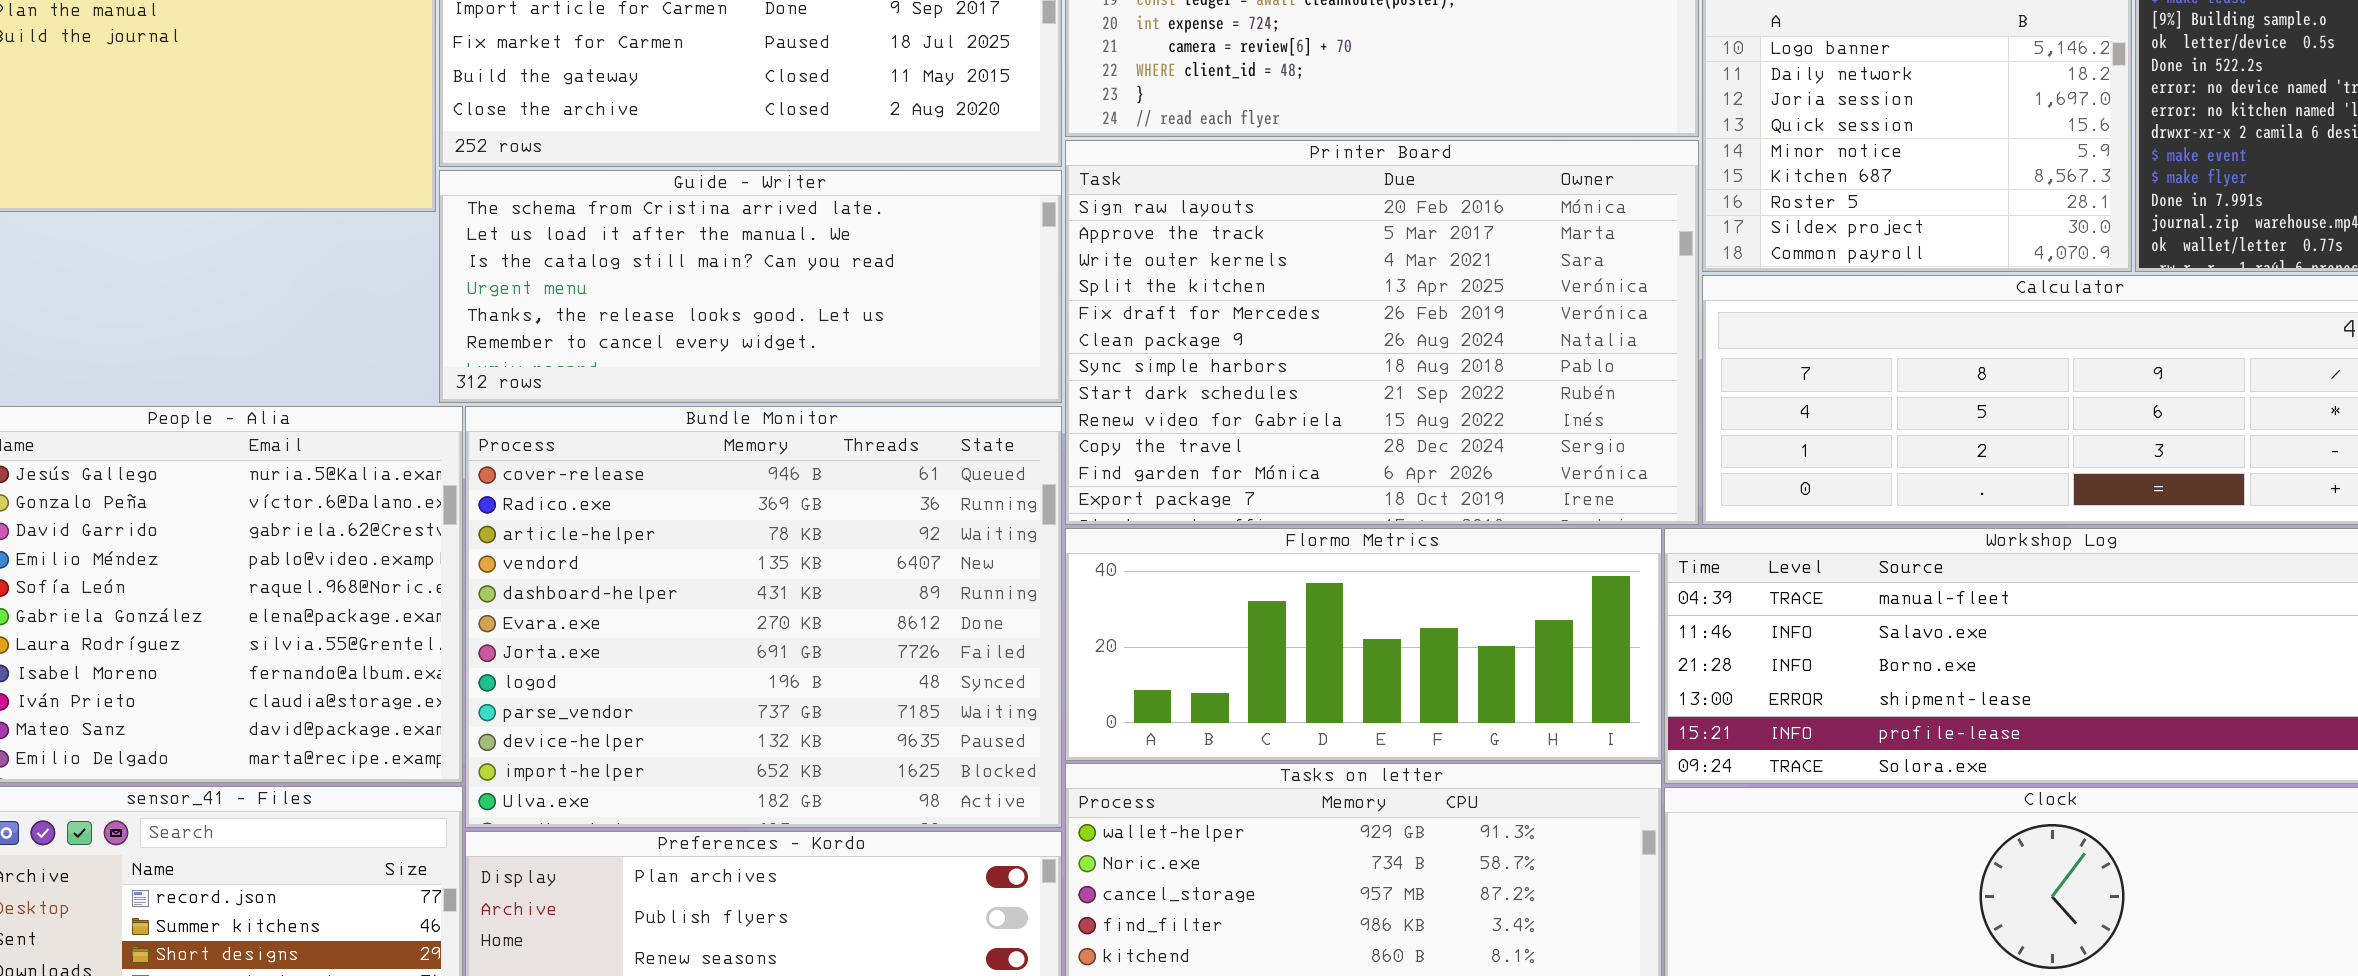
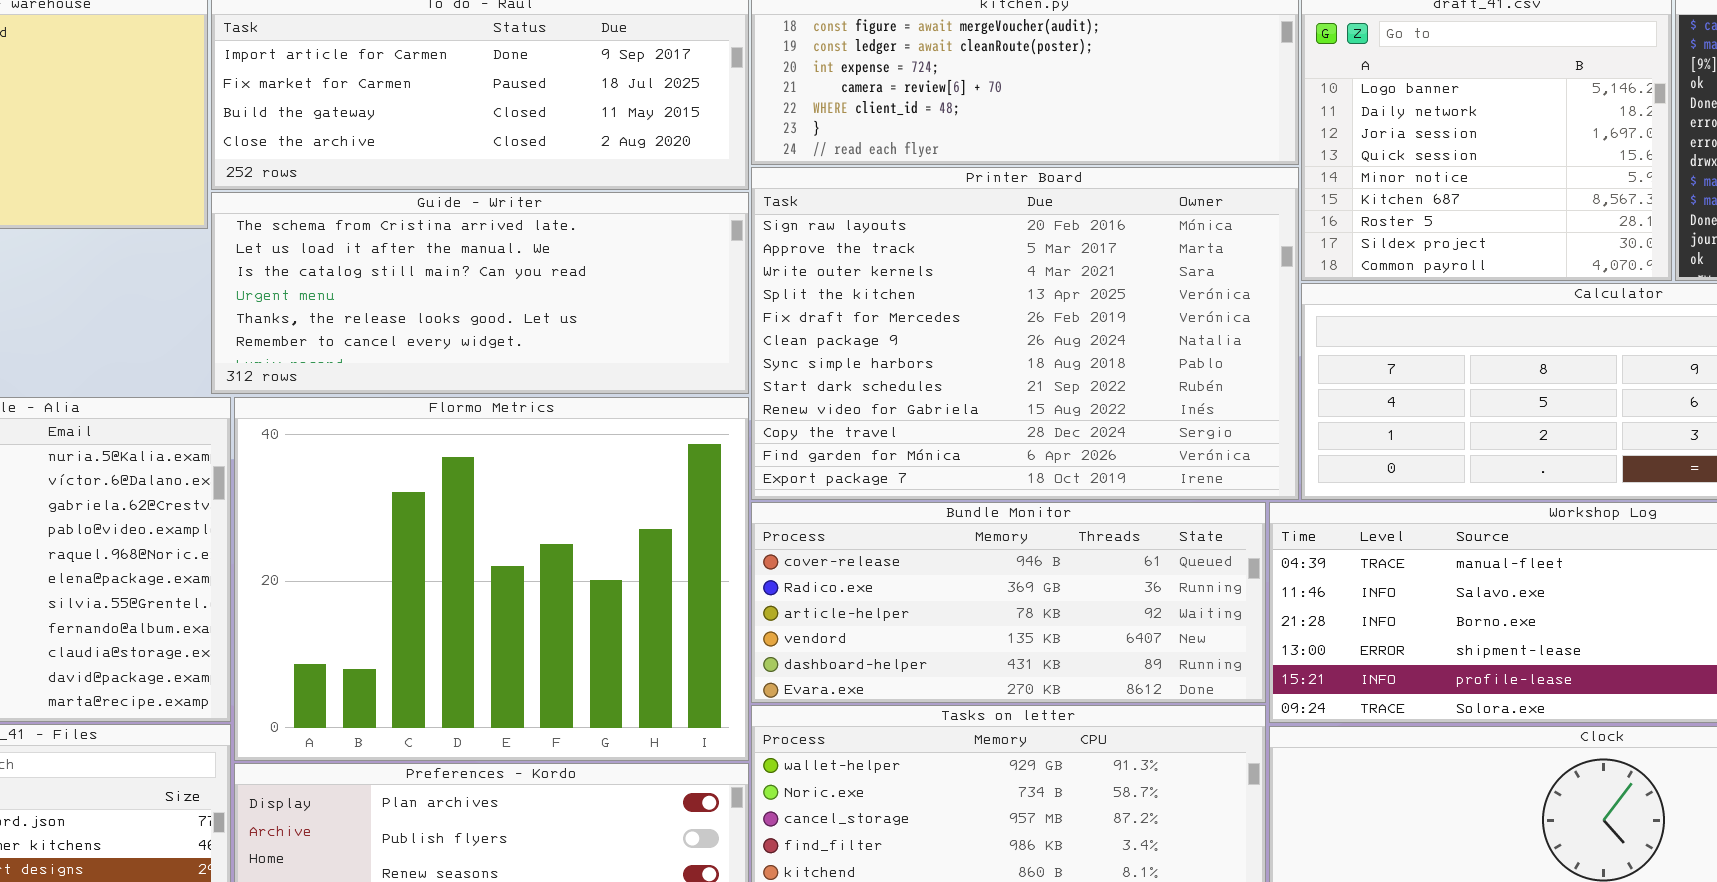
Bundle Monitor: [465,406,1062,828] -> [751,502,1266,703], moved, resized
Flormo Metrics: [1065,528,1662,761] -> [234,397,749,761], moved, resized

